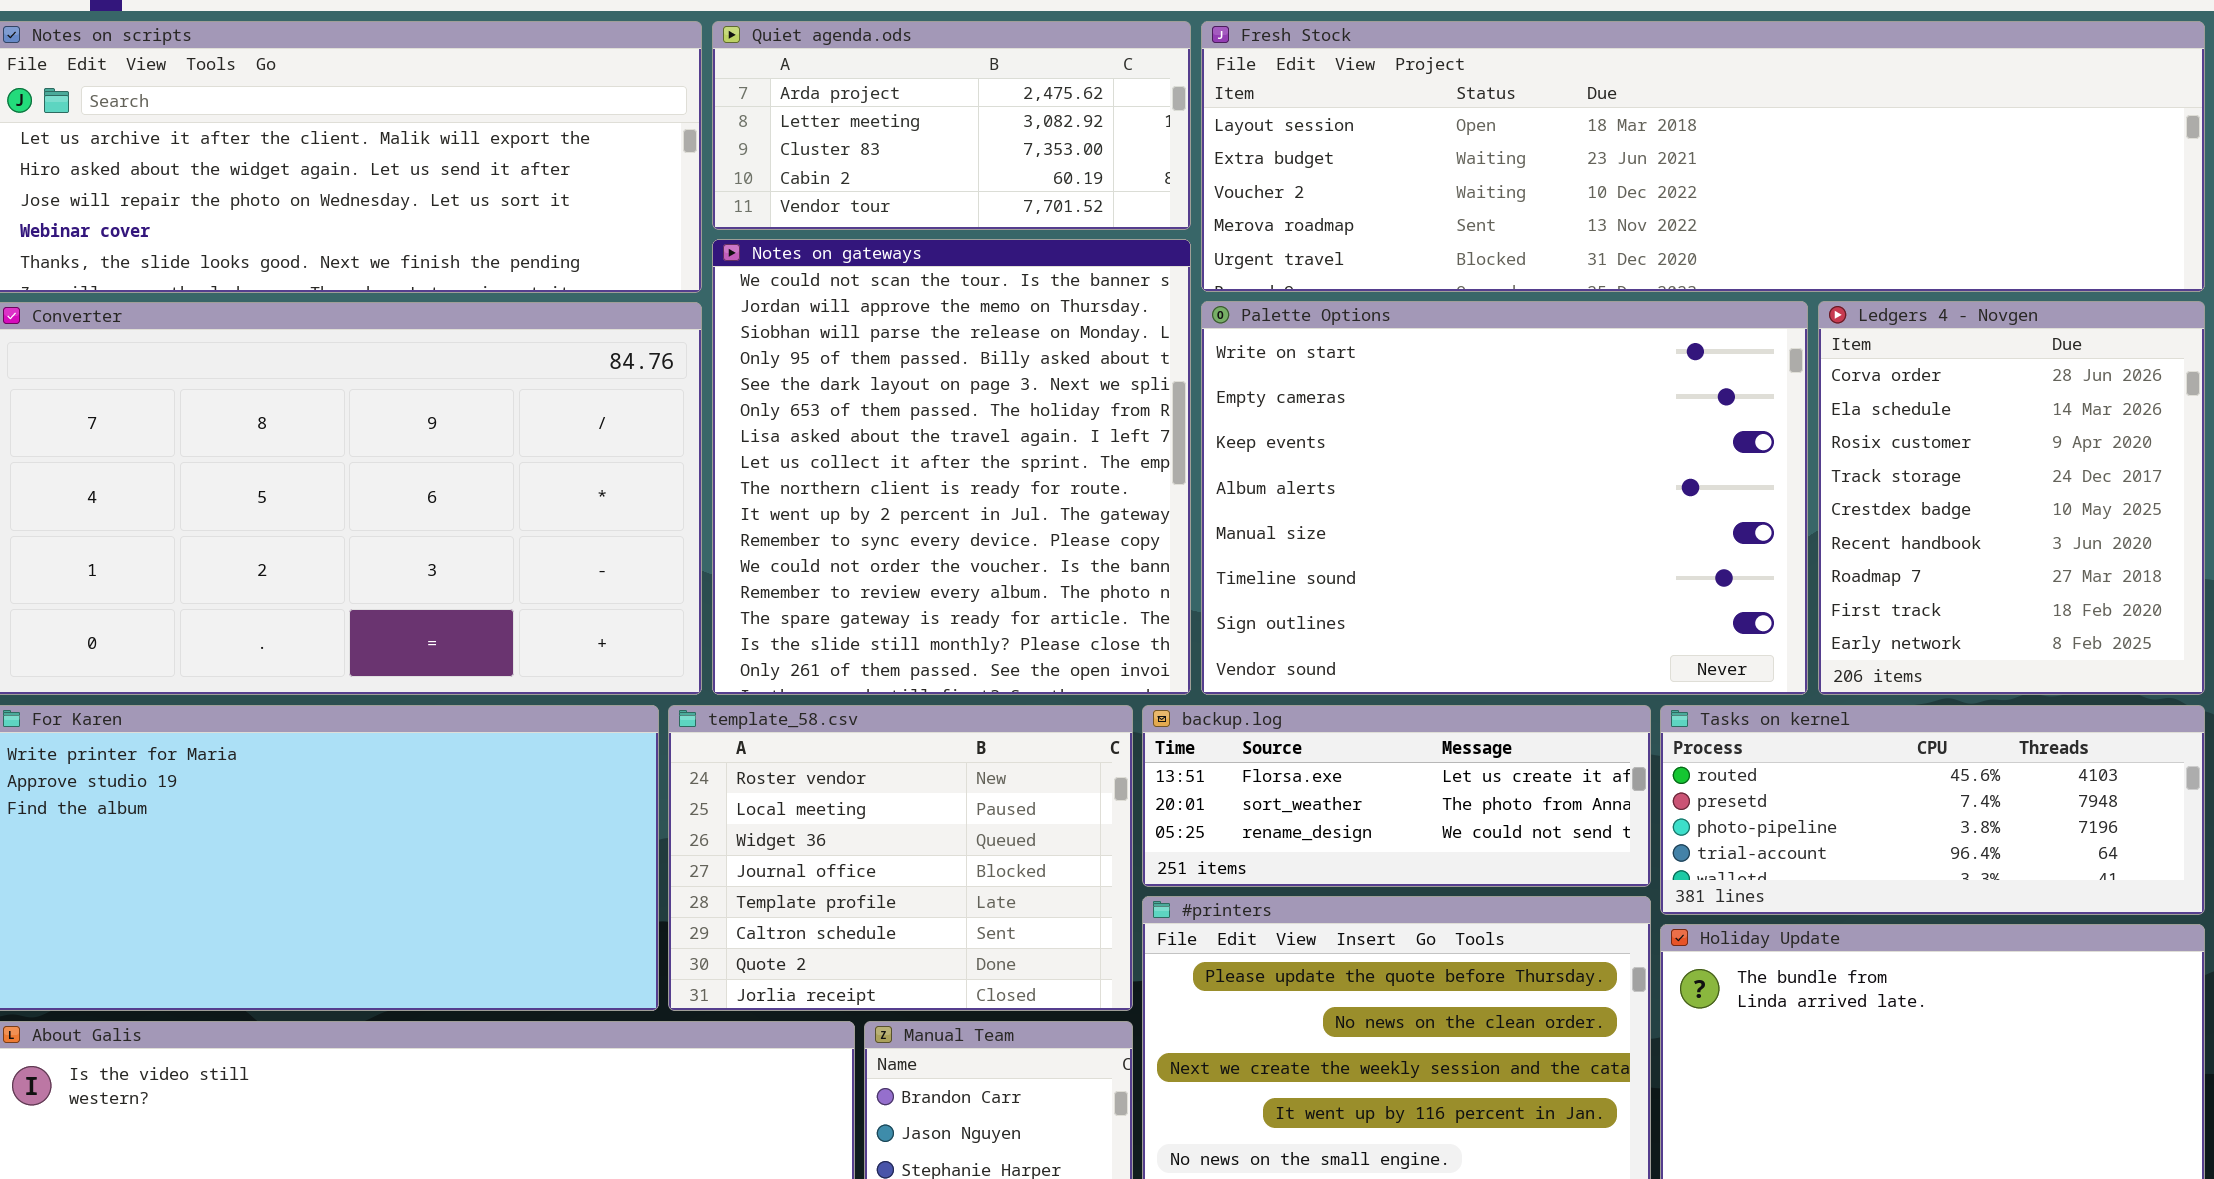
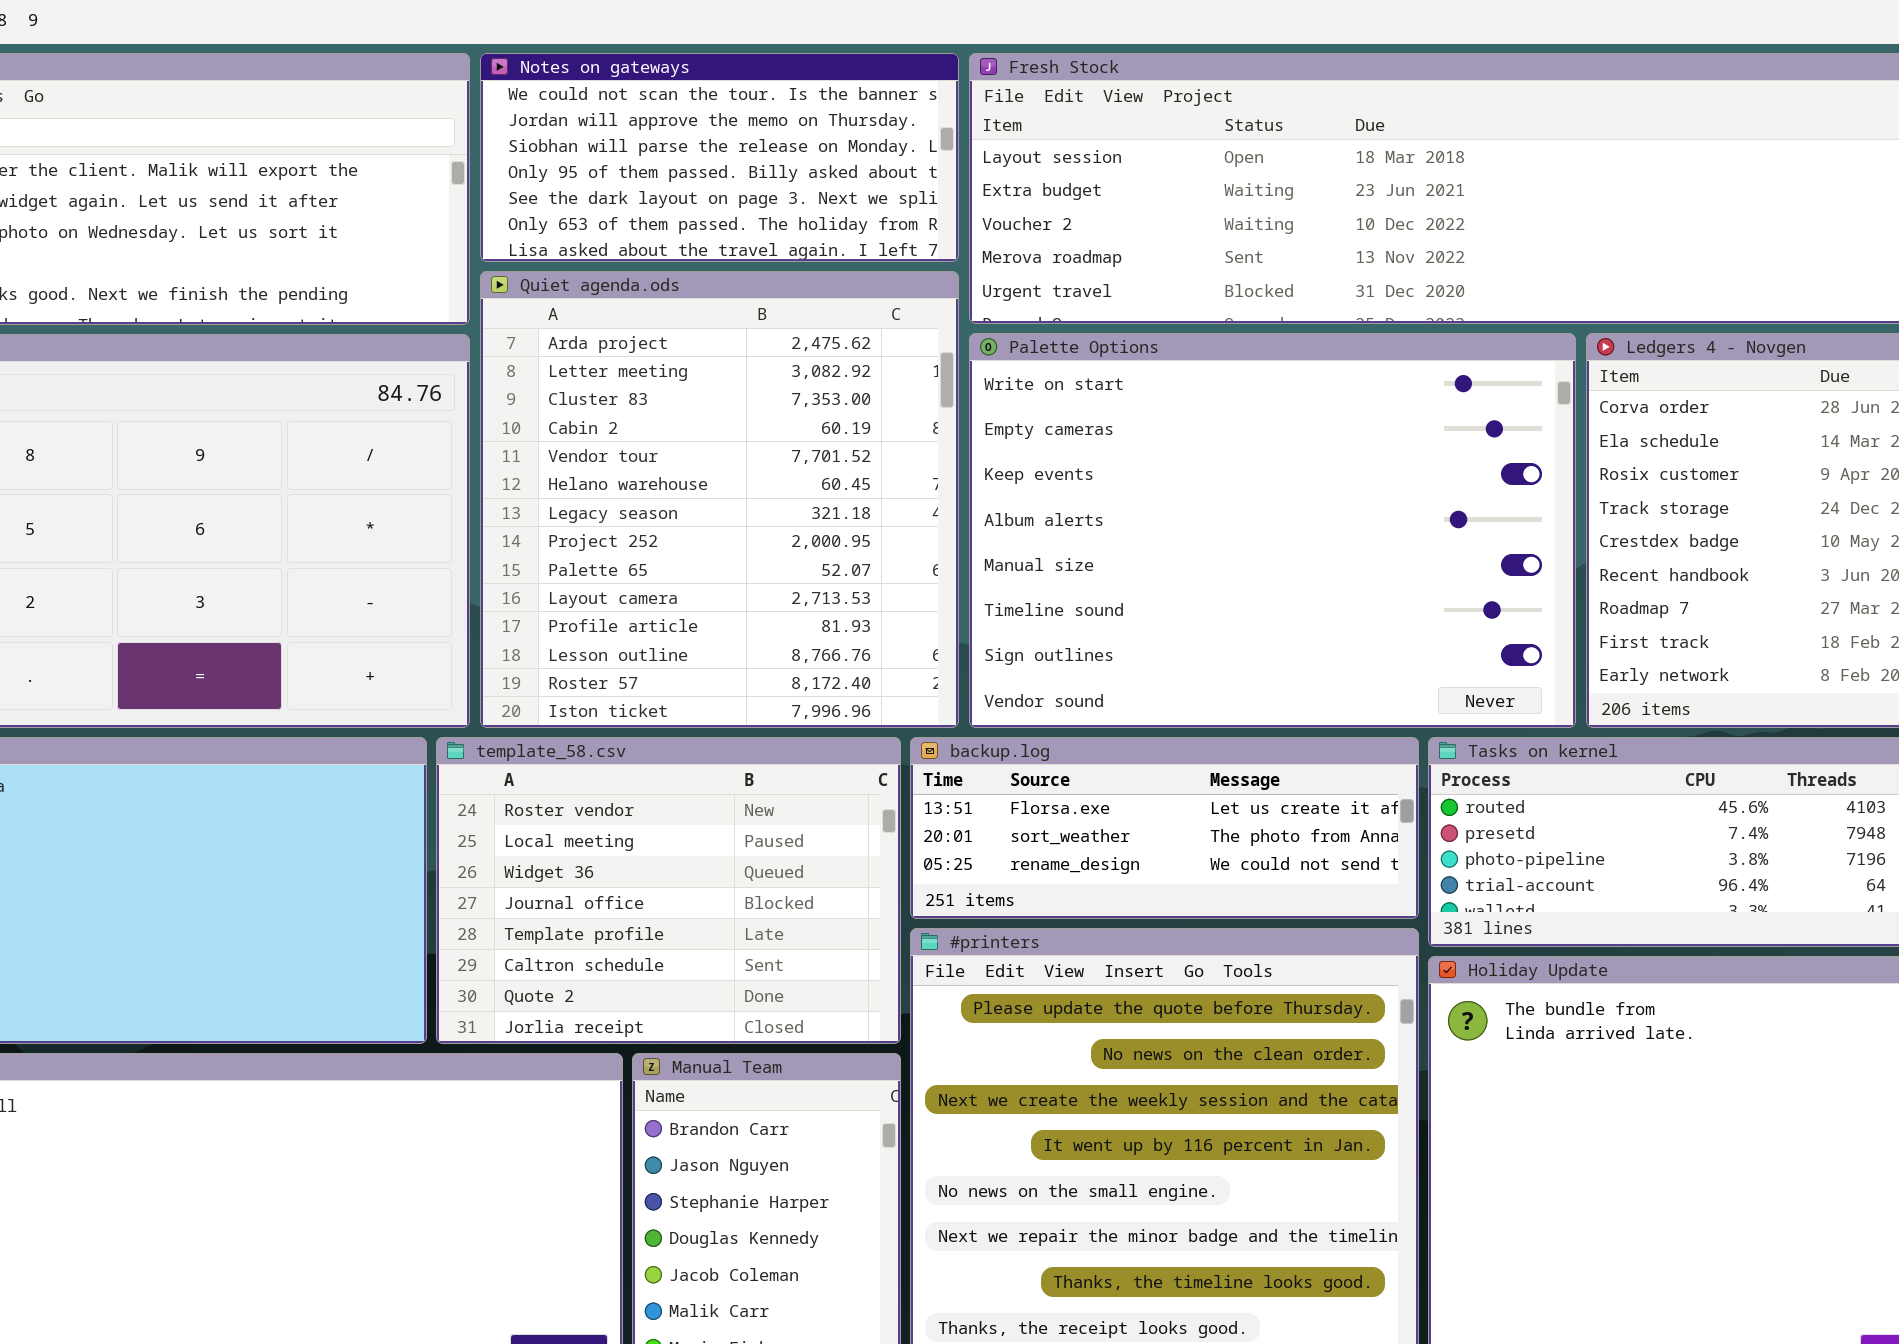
Quiet agenda.ods: [712,21,1191,230] -> [480,271,959,728], moved, resized
Notes on gateways: [712,239,1191,695] -> [480,53,959,262], moved, resized

